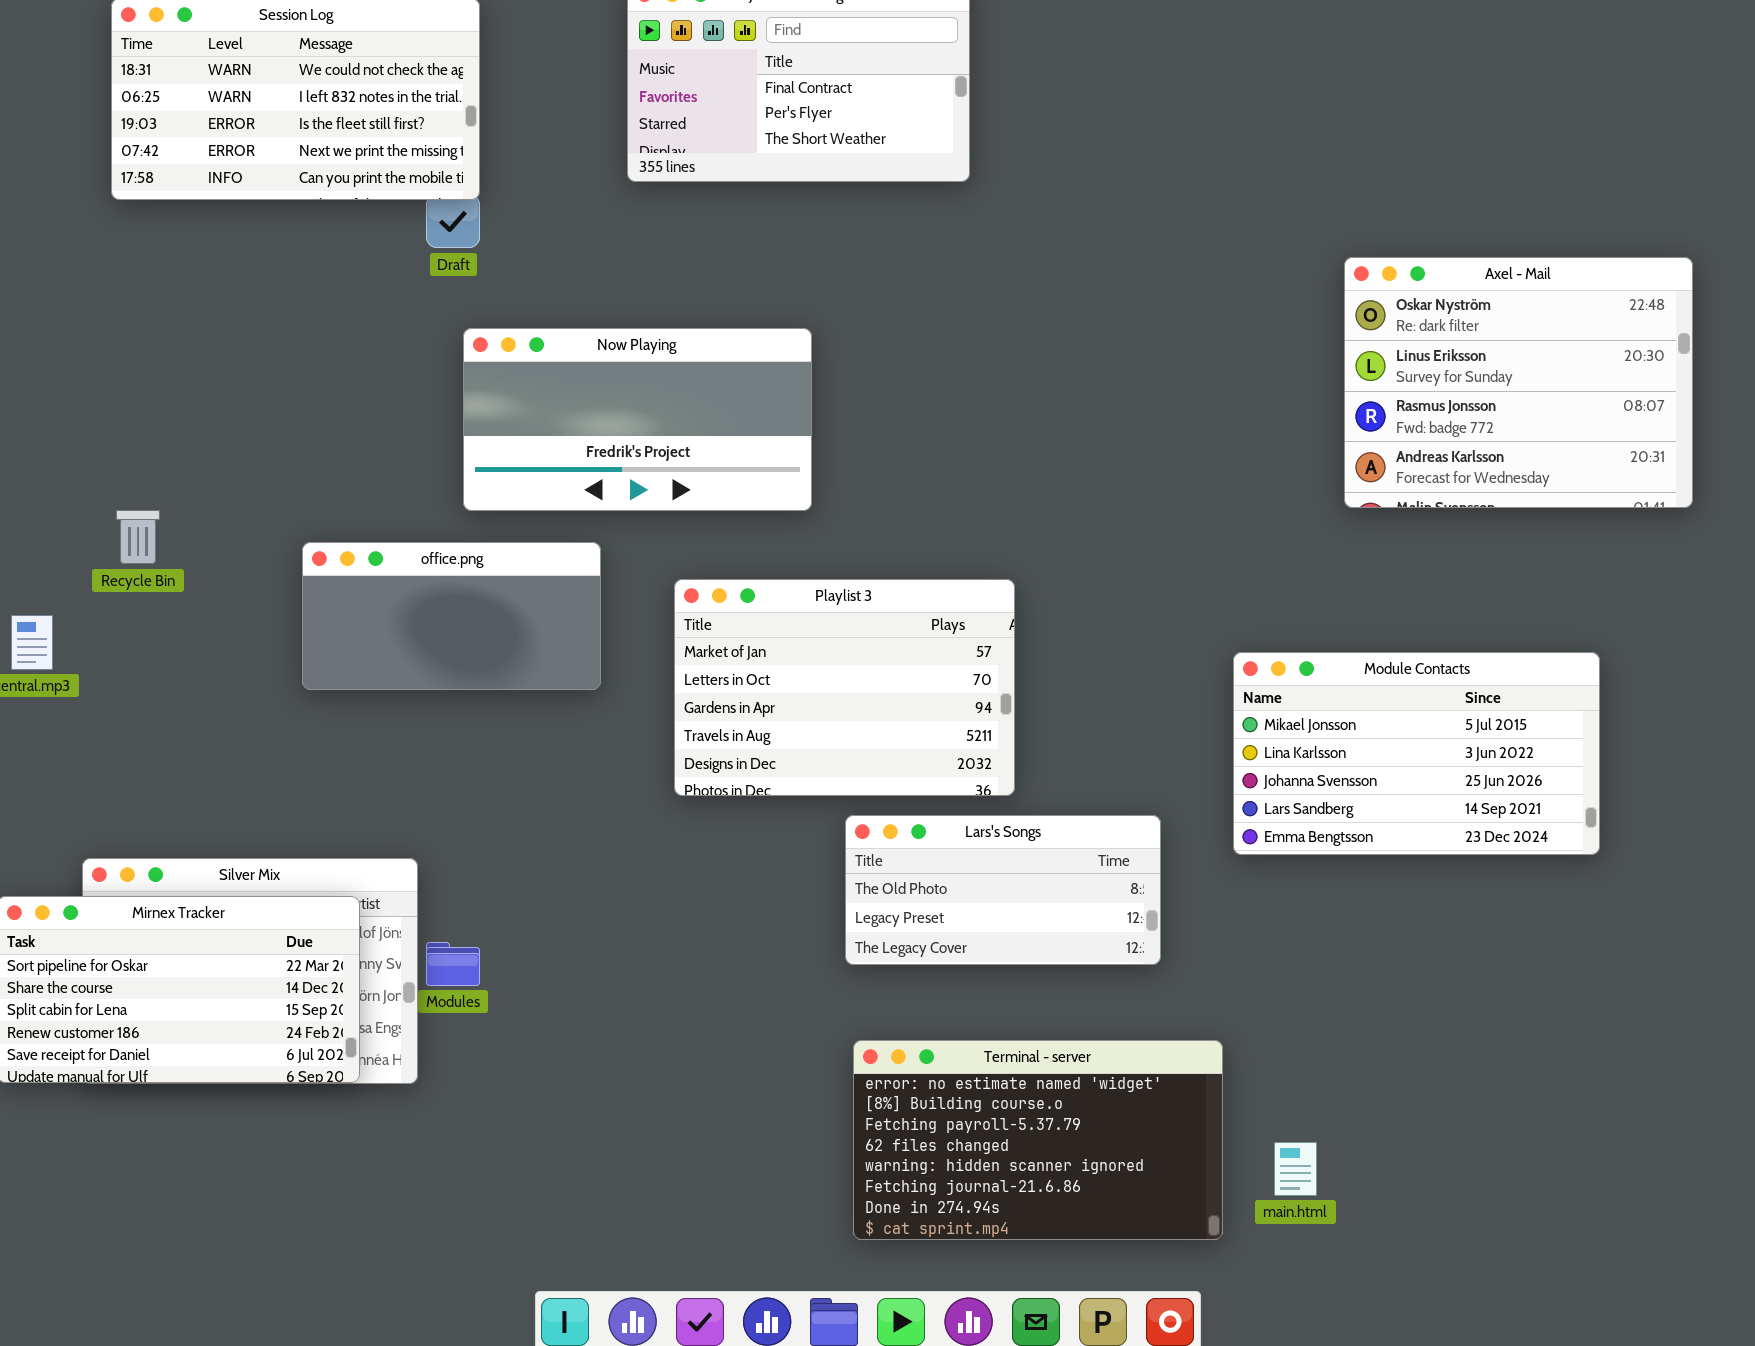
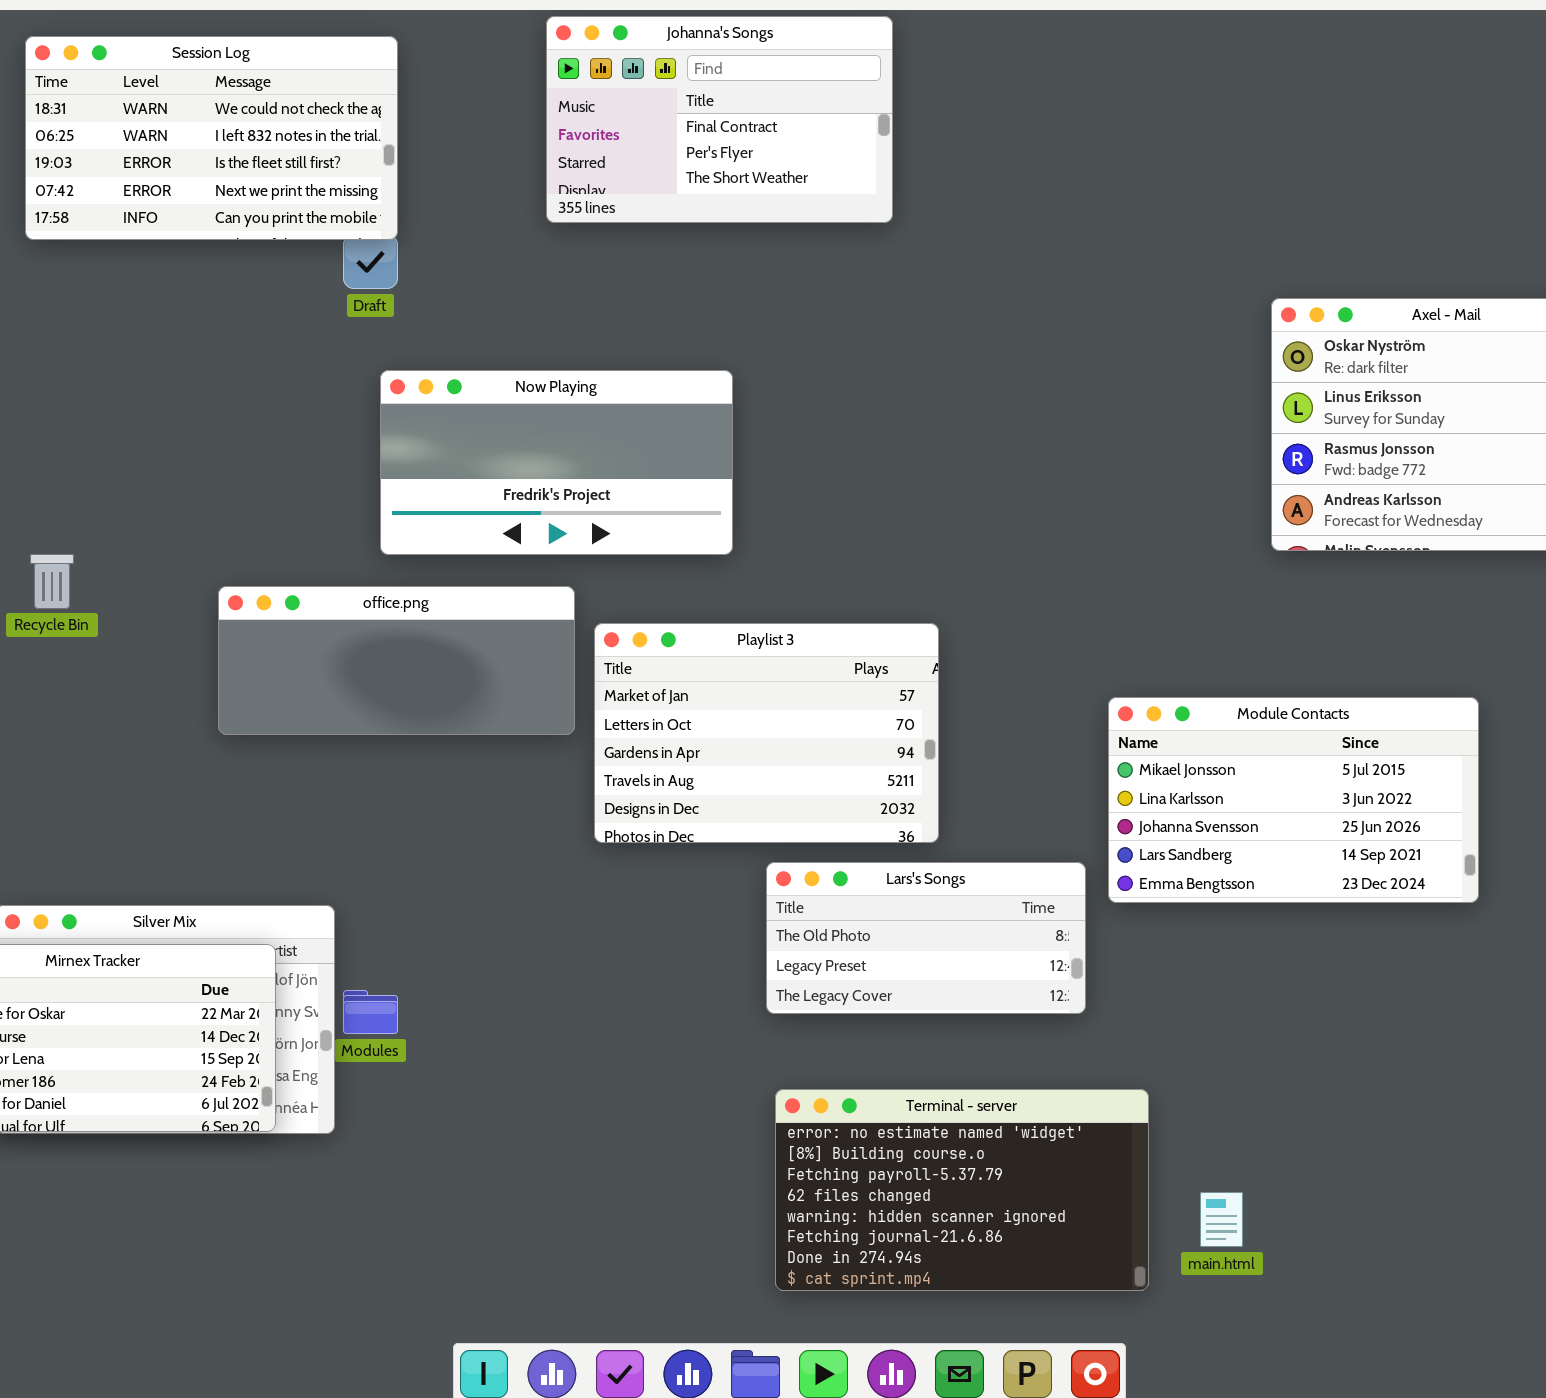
office.png: [302,542,601,690] -> [218,586,575,735], resized
Module Contacts: [1233,652,1600,855] -> [1108,697,1479,903], moved

